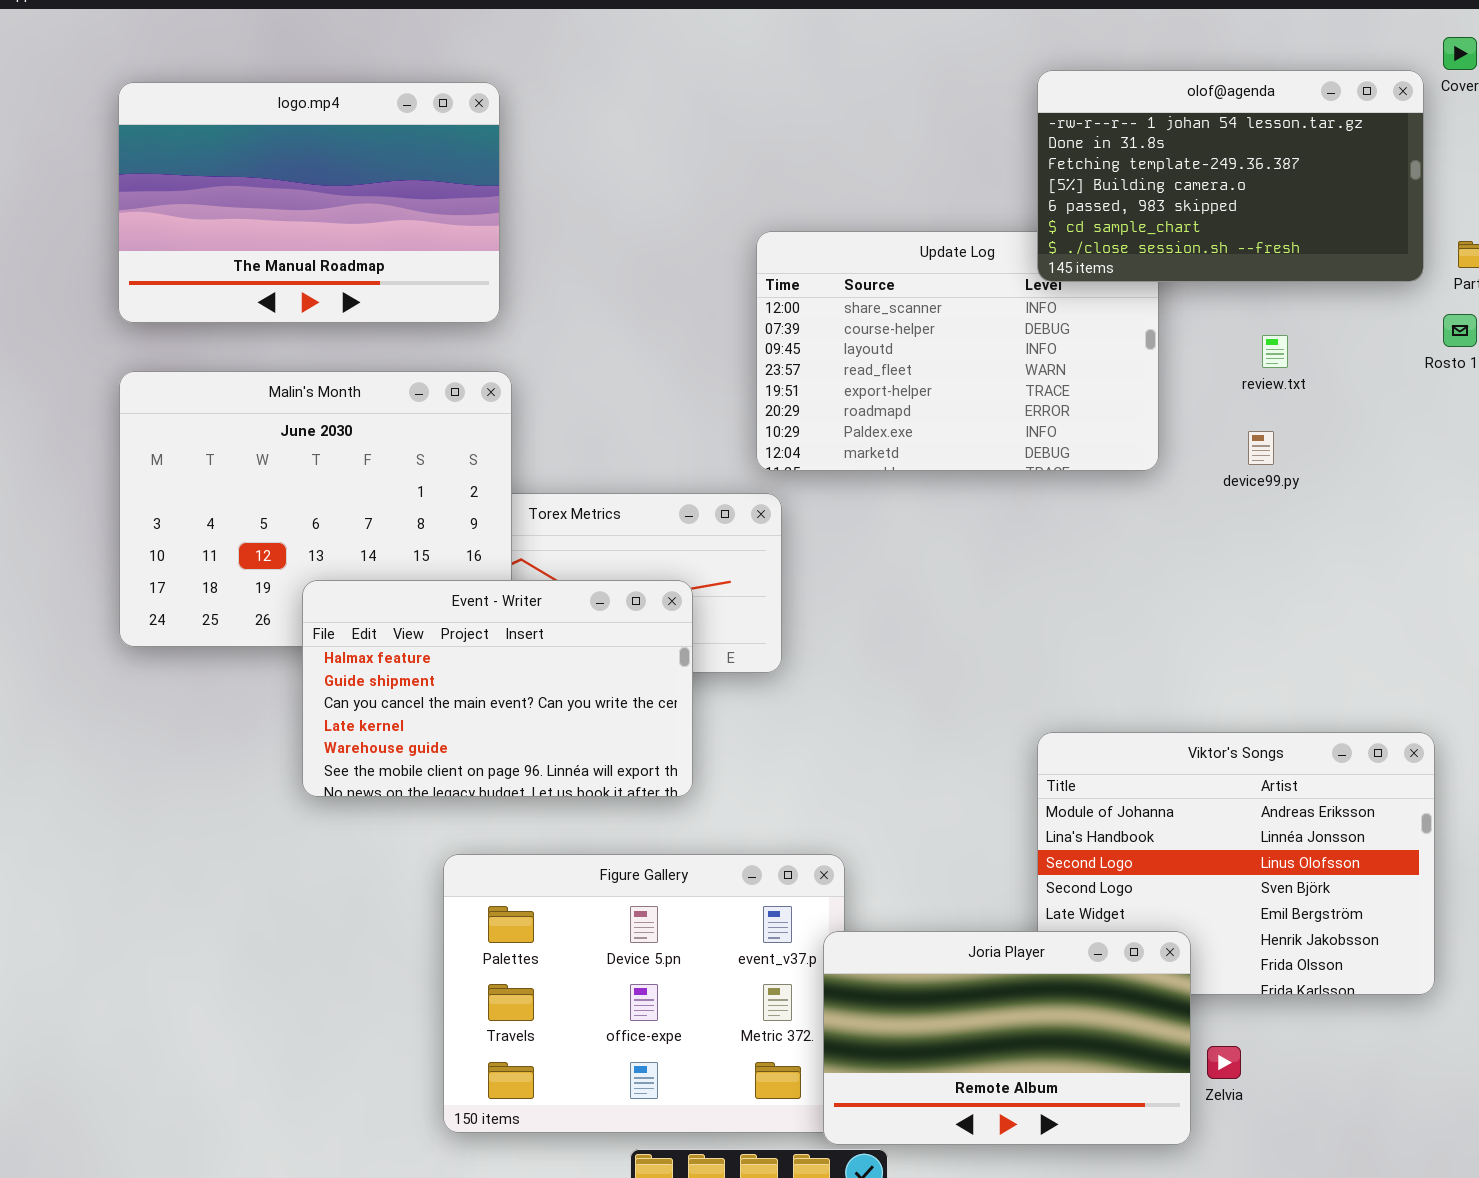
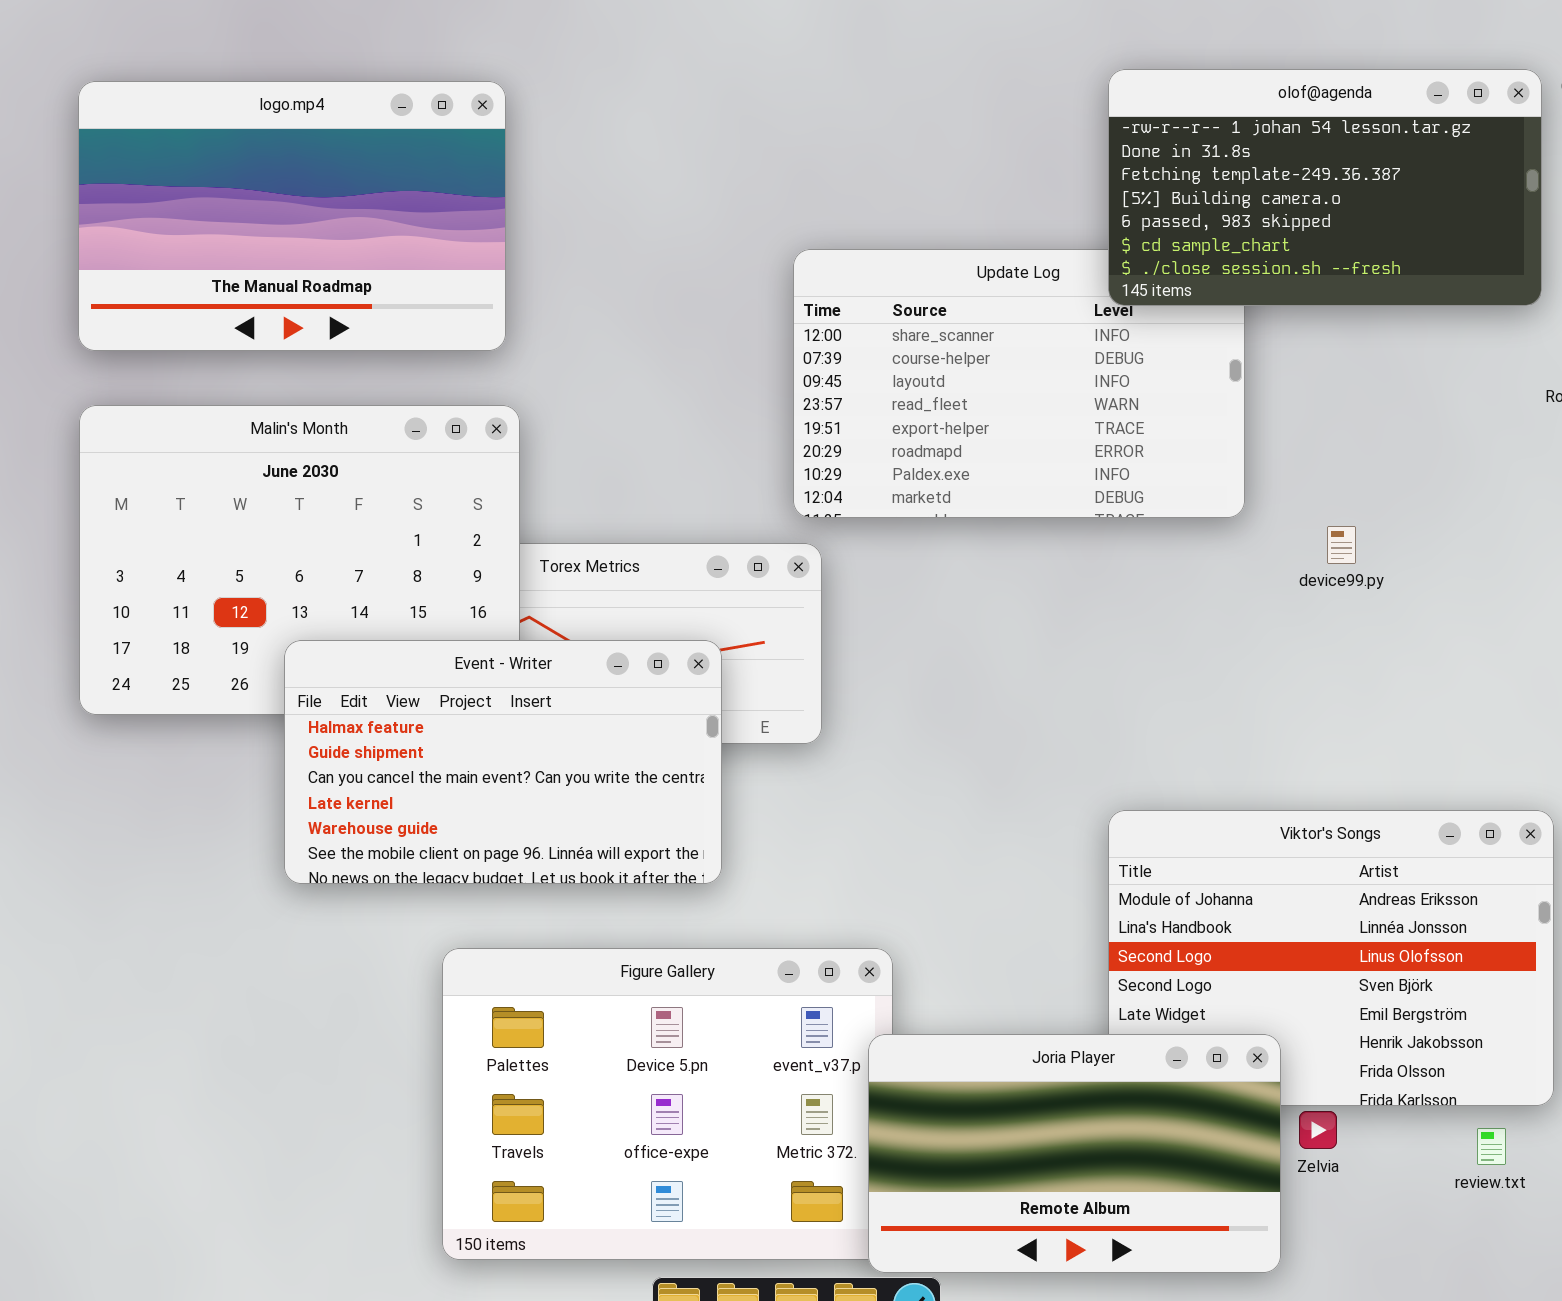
review.txt: [1262,335,1288,368] -> [1477,1128,1506,1165], moved
device99.py: [1248,431,1274,465] -> [1327,526,1356,564], moved
Zelvia: [1207,1046,1241,1079] -> [1299,1111,1337,1149], moved

